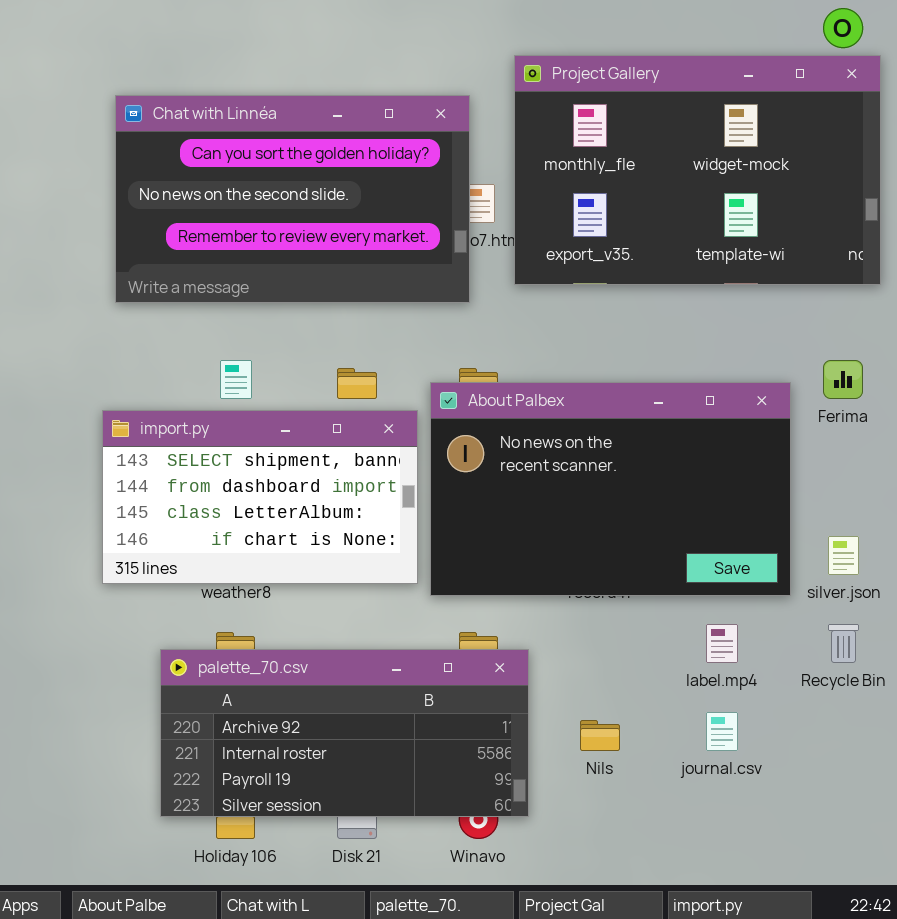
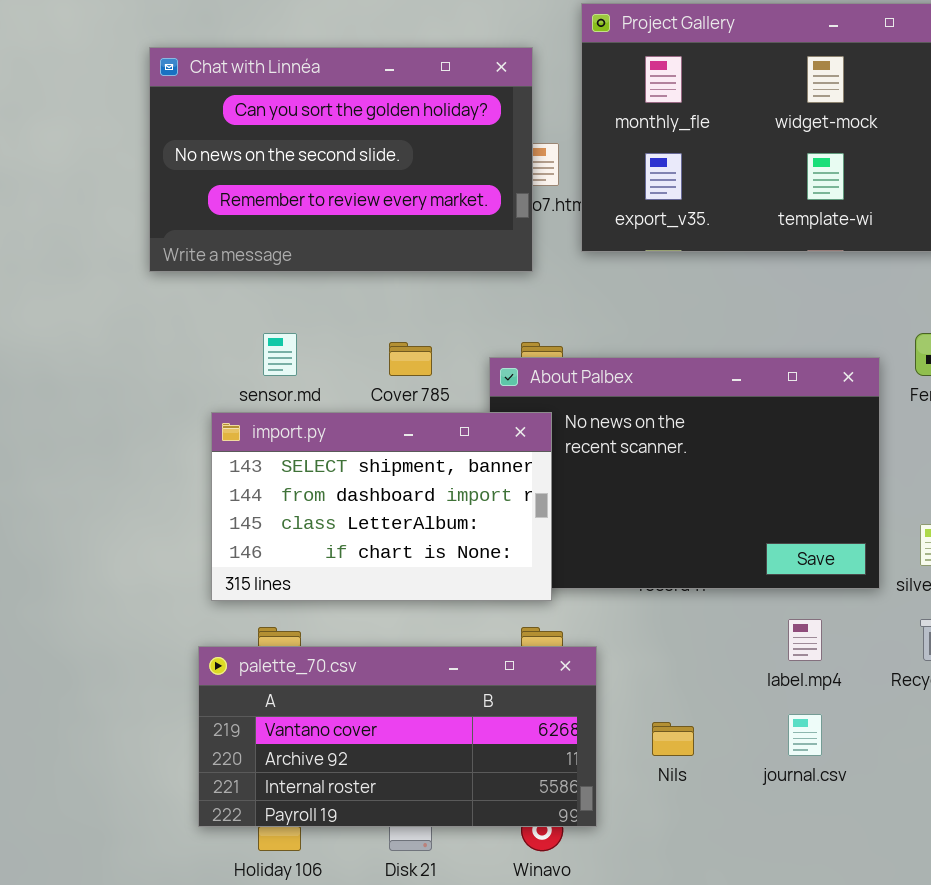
import.py: [102,410,418,584] -> [211,412,552,601], moved
palette_70.csv: [160,649,529,817] -> [198,646,597,827], scrolled up 1 row

